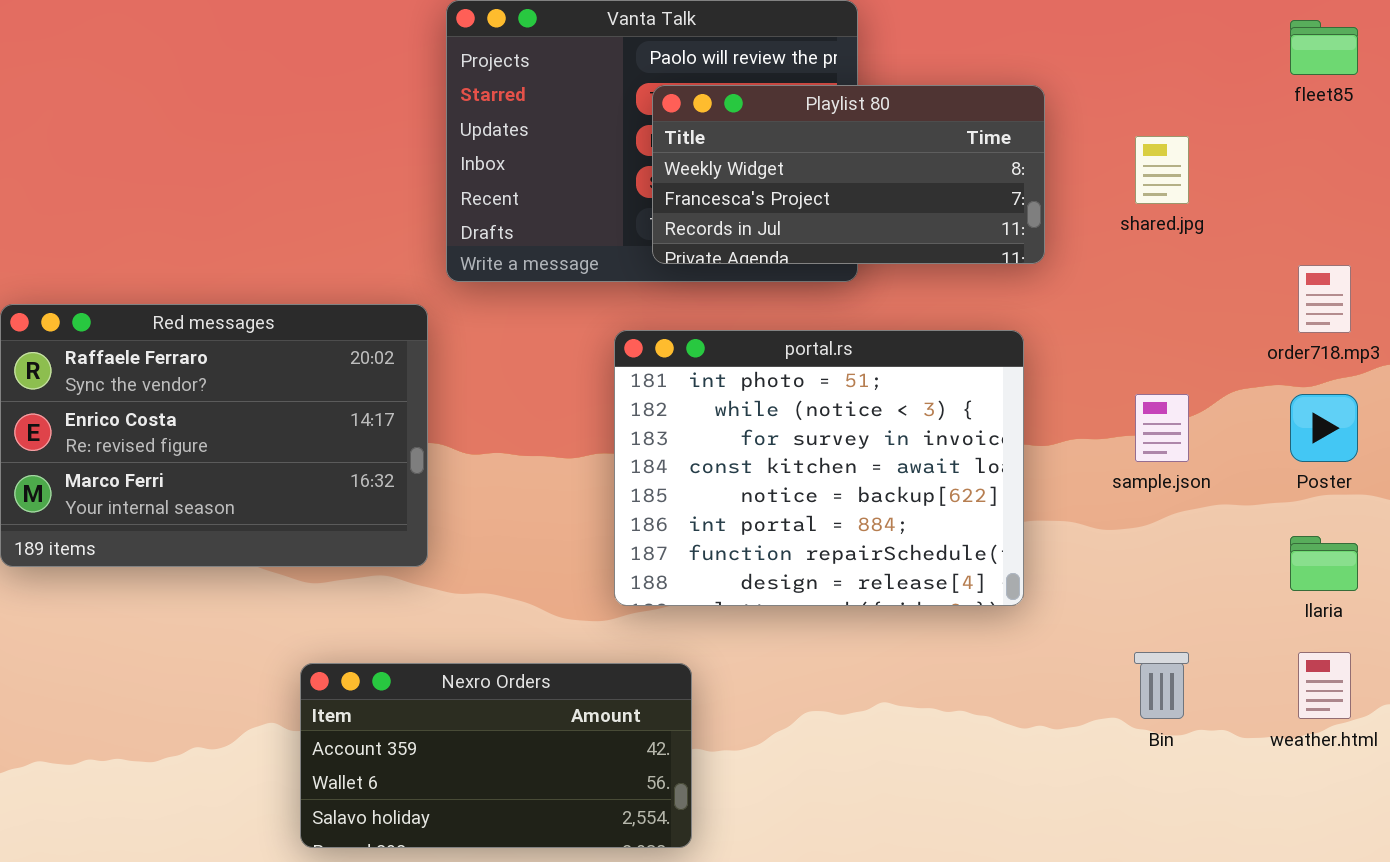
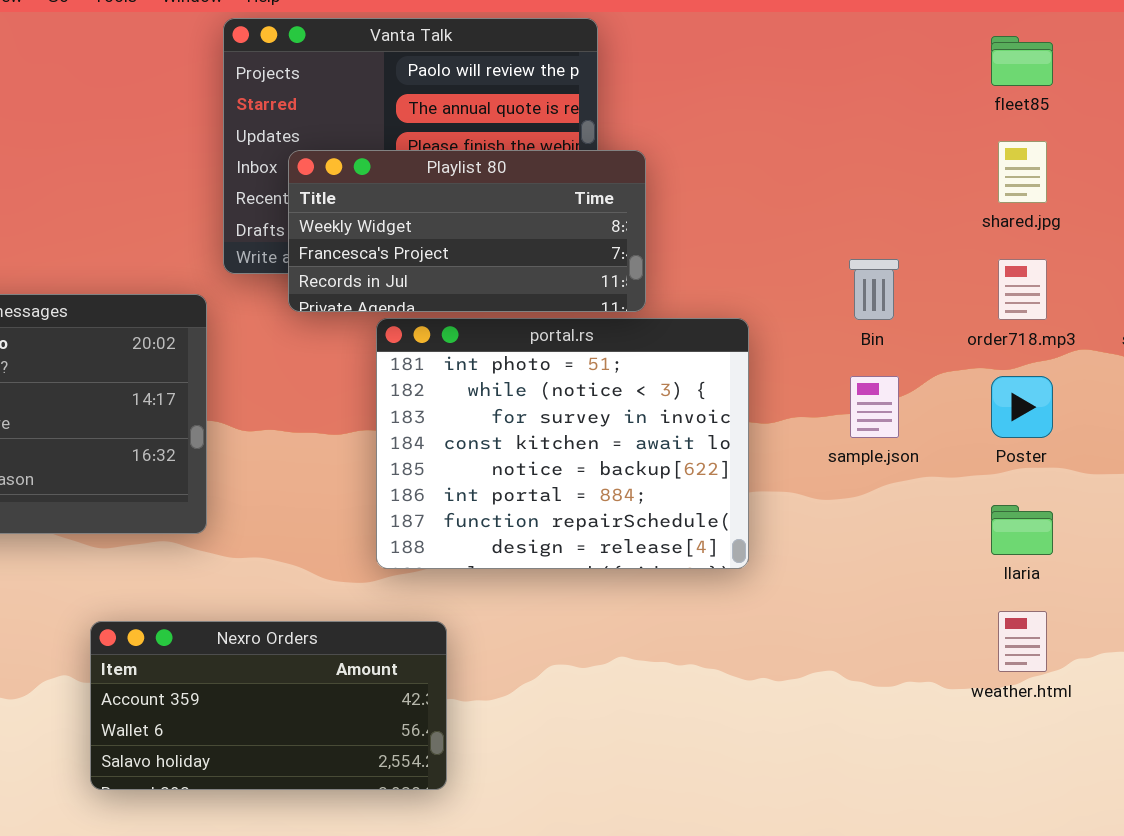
Playlist 80: [652,85,1045,264] -> [288,150,646,312], moved
shared.jpg: [1135,136,1189,204] -> [998,141,1047,203], moved
Bin: [1134,652,1189,719] -> [849,259,899,320], moved

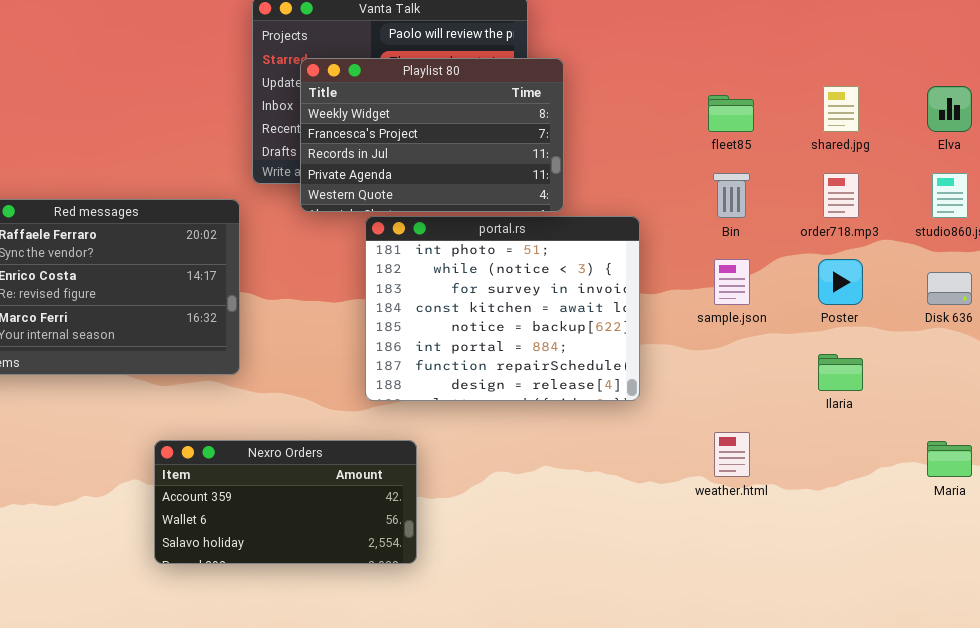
fleet85: [991,36,1053,86] -> [708,95,754,132], moved
Playlist 80: [288,150,646,312] -> [300,58,564,212], resized
weather.html: [998,611,1047,672] -> [714,432,750,477], moved

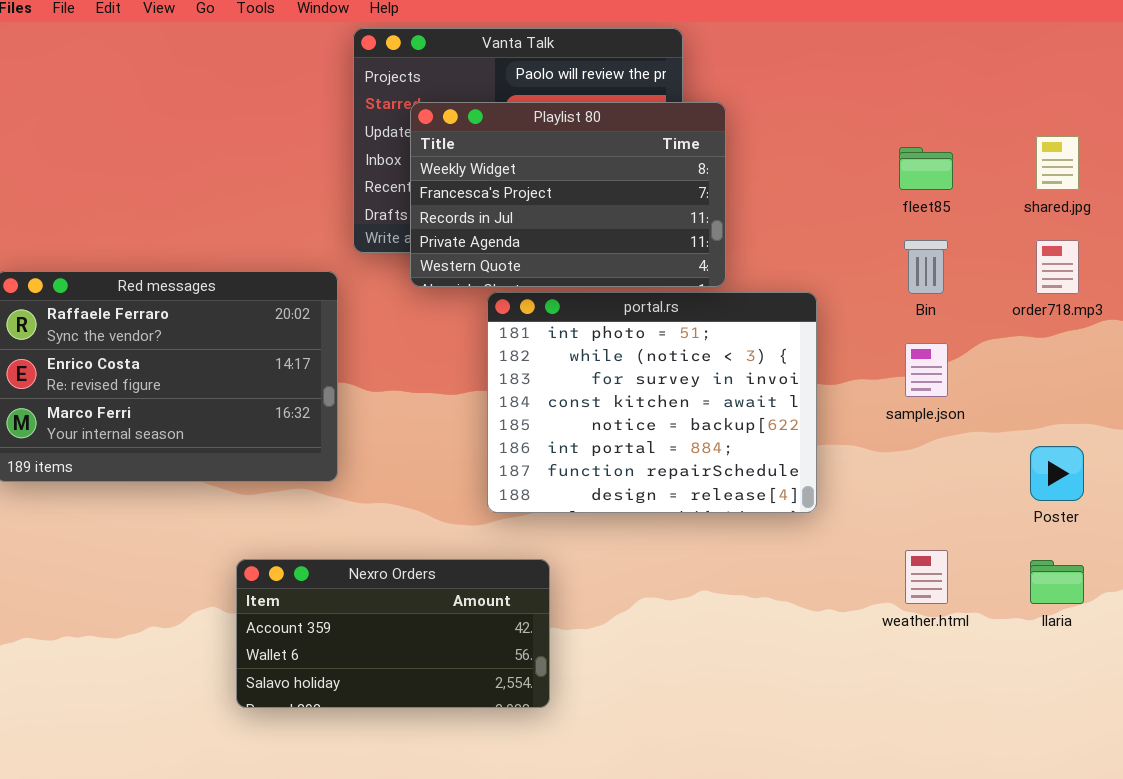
Poster: [818,259,863,305] -> [1030,446,1084,501], moved
Ilaria: [818,354,863,391] -> [1030,560,1084,604], moved

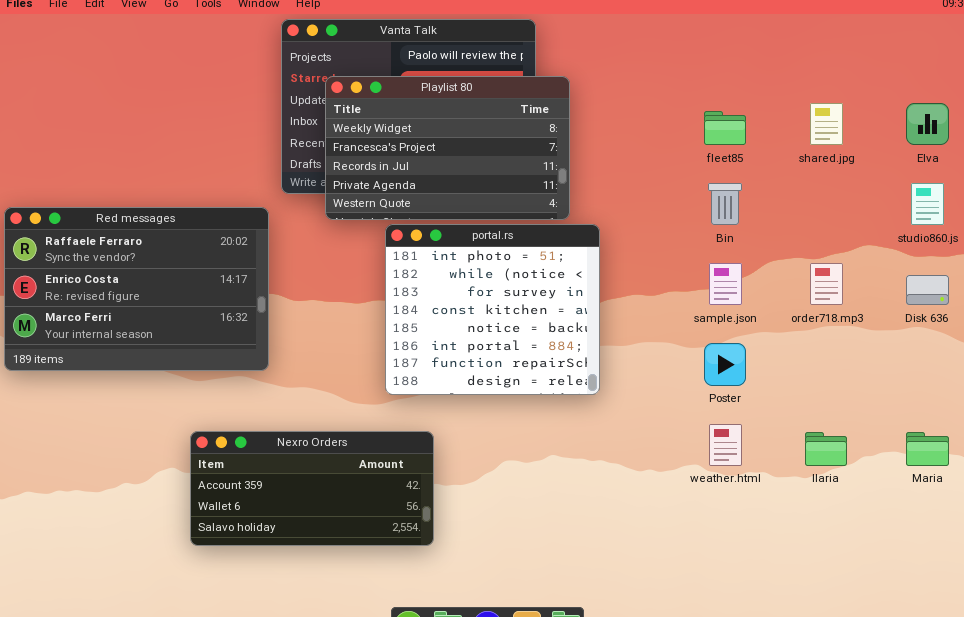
order718.mp3: [1036,240,1079,294] -> [810,263,843,305], moved
portal.rs: [487,292,817,513] -> [385,224,600,395], resized
Poster: [1030,446,1084,501] -> [704,343,746,386], moved

